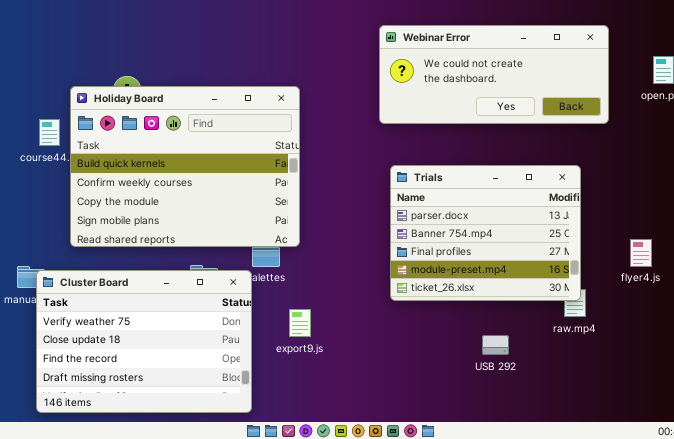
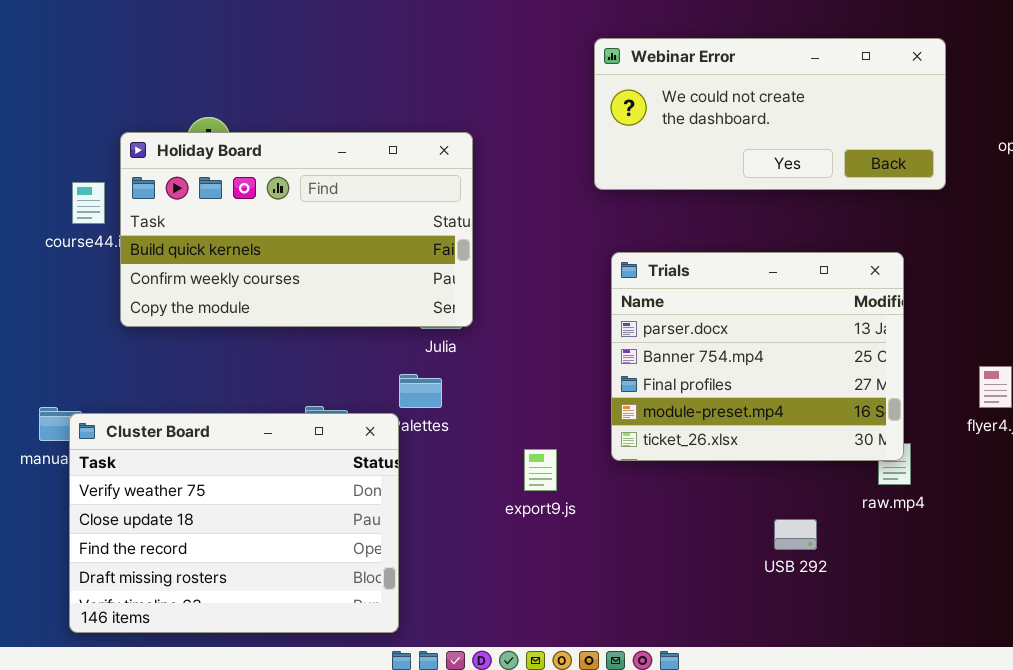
Holiday Board: [70,86,300,247] -> [120,132,473,327], resized
export9.js: [289,309,311,337] -> [524,449,557,491], moved
USB 292: [482,335,509,355] -> [774,519,817,550], moved

